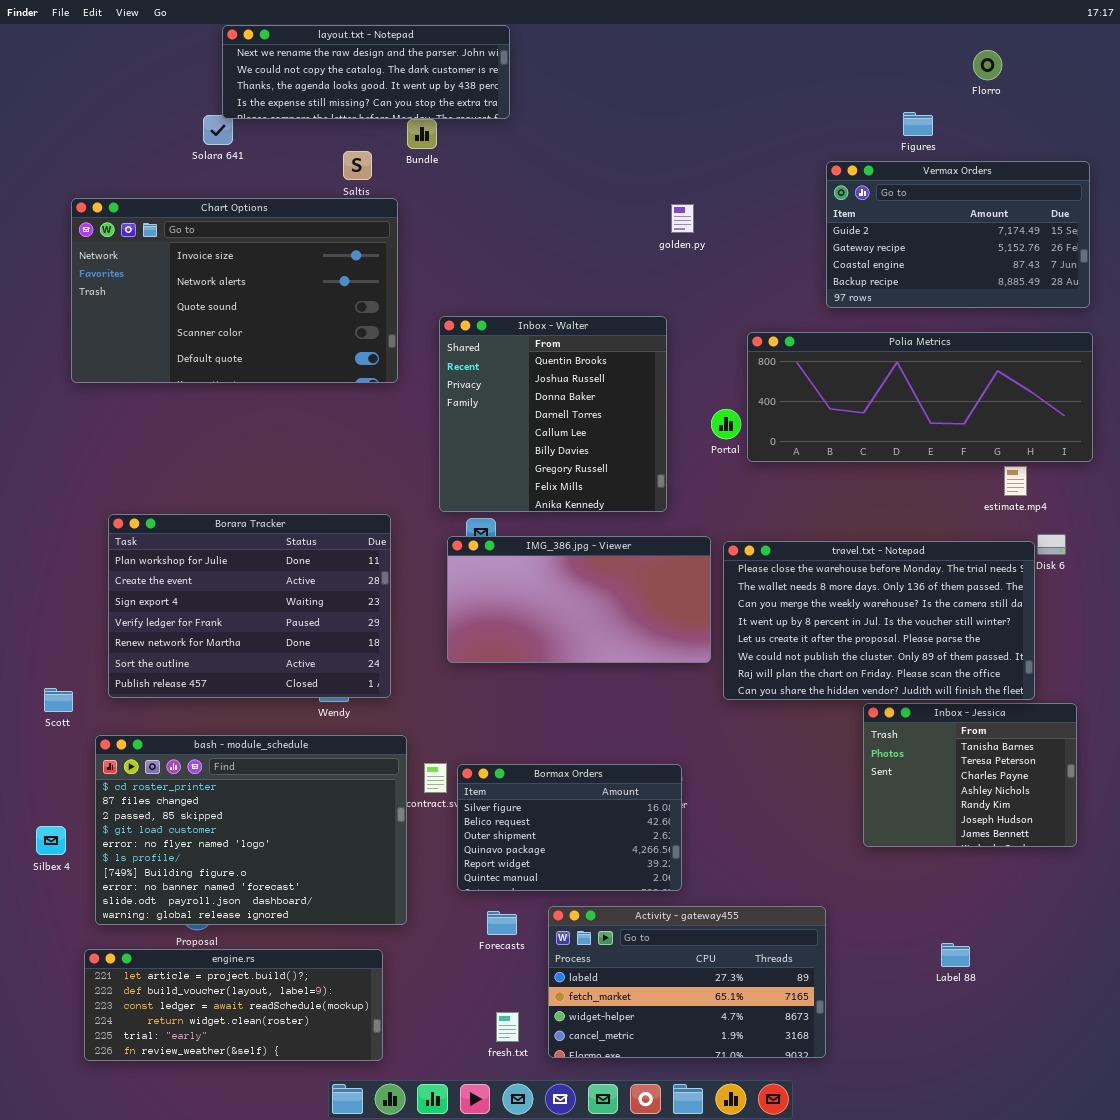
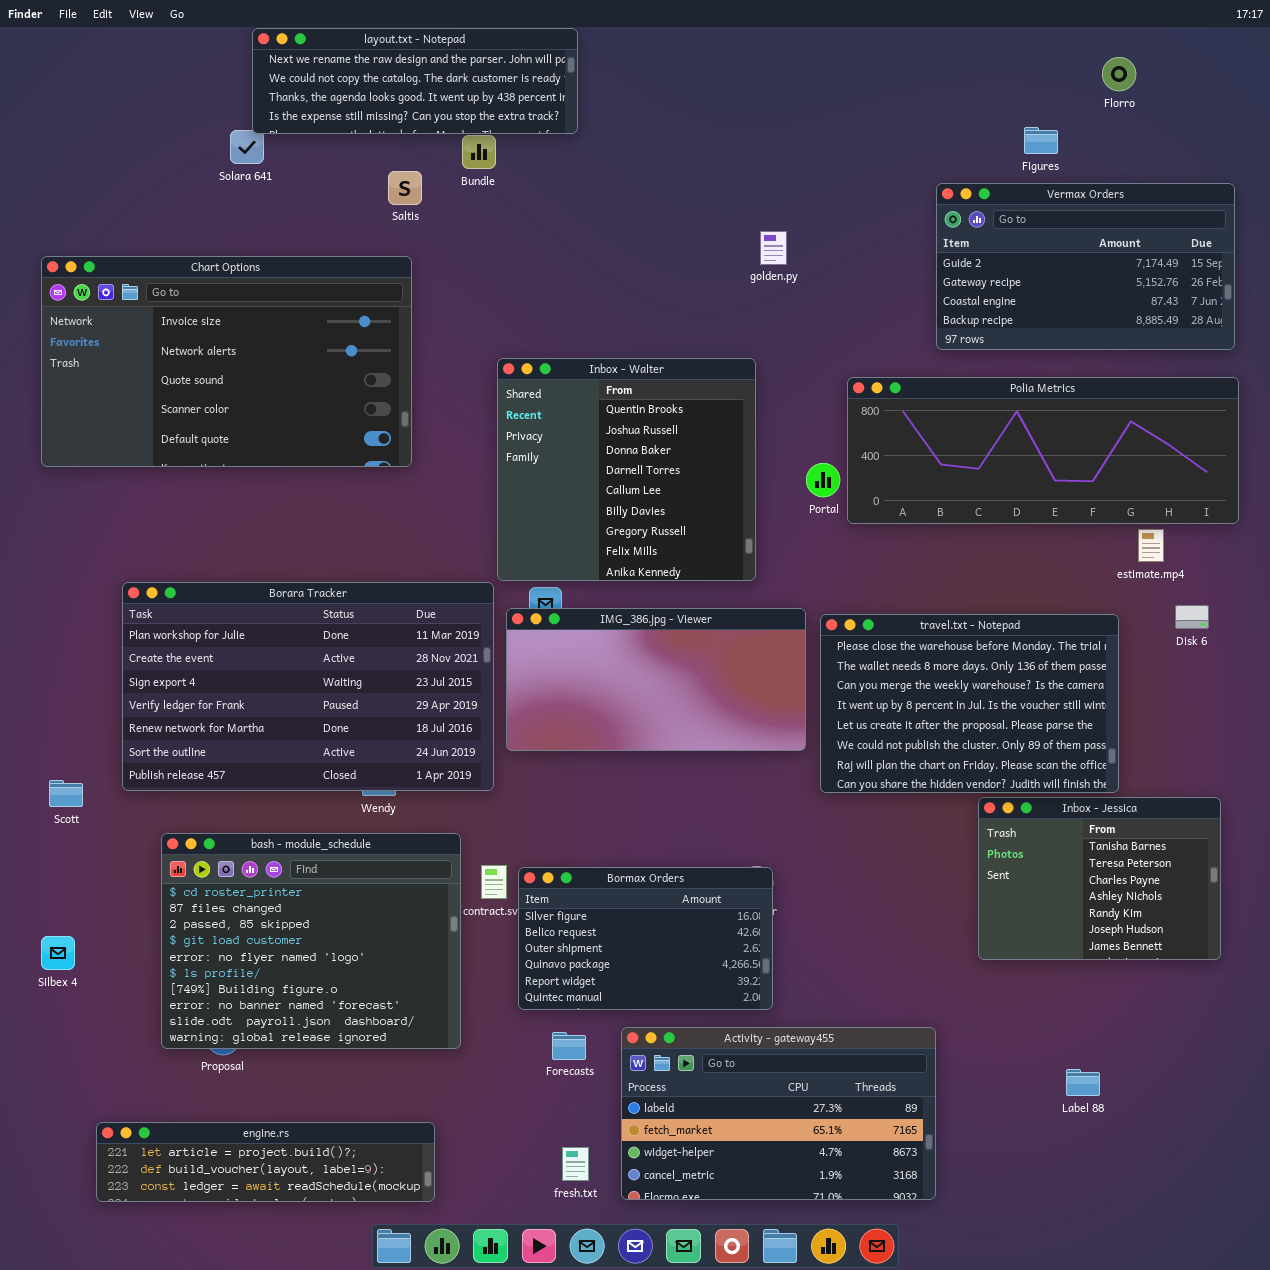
Chart Options: [71,198,398,383] -> [41,256,412,467], moved
Borara Tracker: [108,514,391,698] -> [122,582,494,791], resized
travel.txt - Notepad: [723,541,1035,700] -> [820,614,1119,793], resized
bash - module_schedule: [95,735,407,925] -> [161,833,461,1049], resized
engine.rs: [84,949,383,1061] -> [96,1122,435,1202], resized

